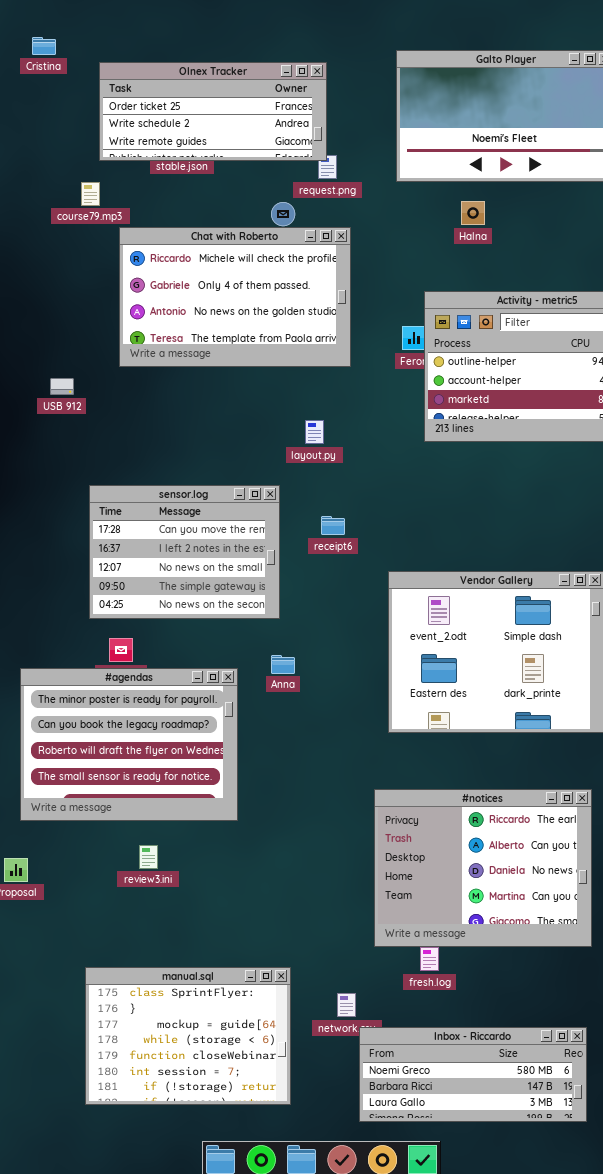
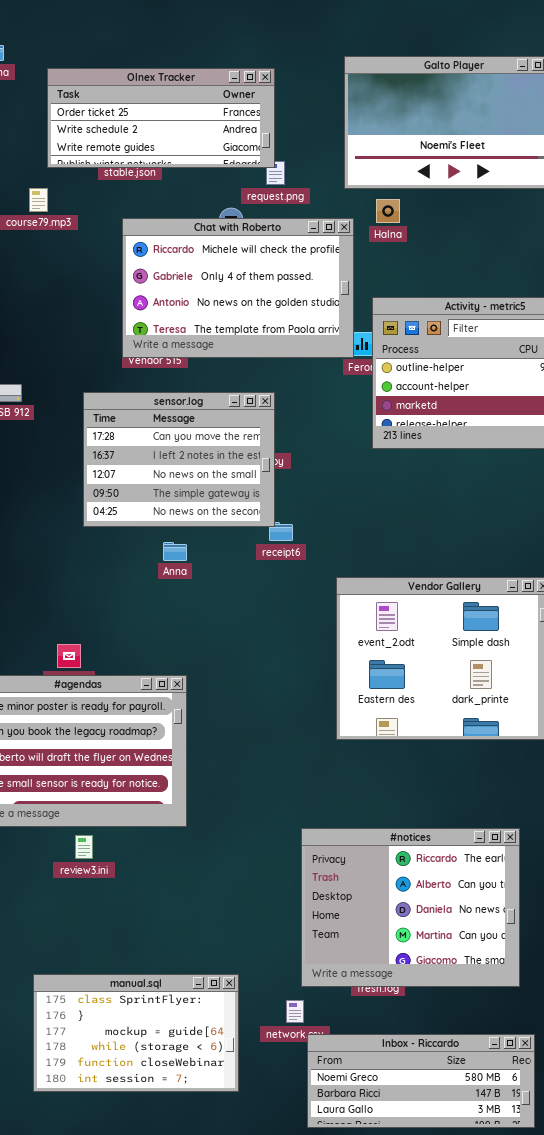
Halna: [461,201,485,225] -> [376,199,400,223], moved
Chat with Roberto: [119,227,351,367] -> [122,218,354,358], moved
sensor.log: [89,485,280,619] -> [83,392,275,527], moved
Anna: [271,655,295,674] -> [163,542,187,561], moved
#notices: [374,789,592,947] -> [301,828,520,987], moved
review3.ini: [139,845,158,869] -> [75,835,93,859], moved
manual.sql: [85,967,291,1105] -> [33,974,239,1092], resized

